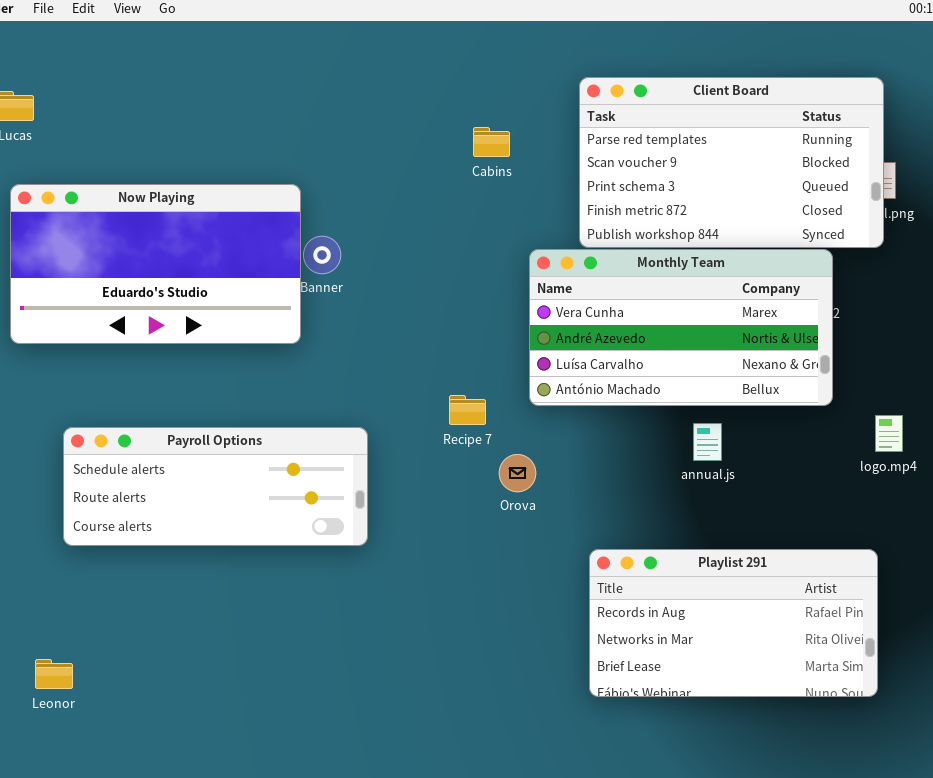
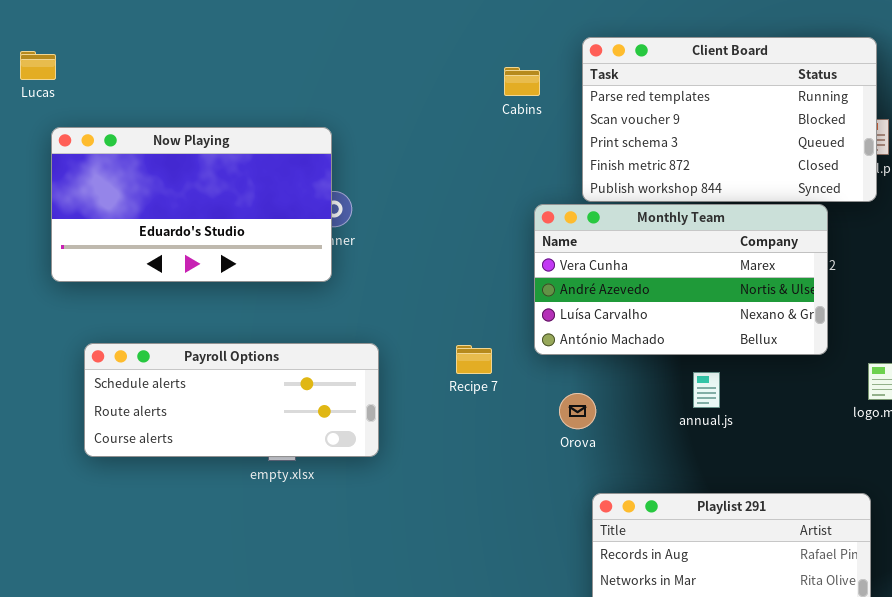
Cabins: [473,127,510,157] -> [504,67,540,96], moved
Now Playing: [10,184,301,344] -> [51,127,332,282], moved
Payroll Options: [63,427,368,546] -> [84,343,379,457], moved
Orova: [499,454,536,492] -> [559,393,596,429], moved

